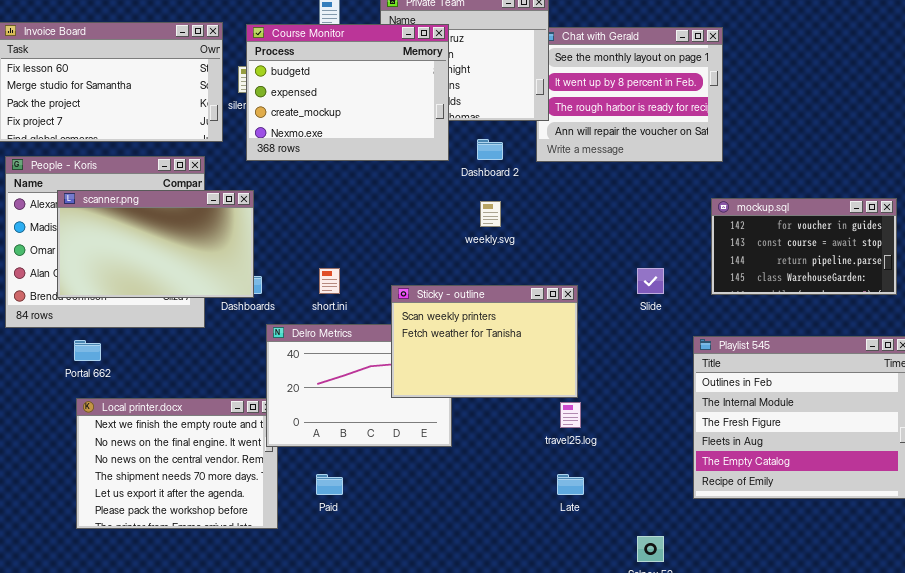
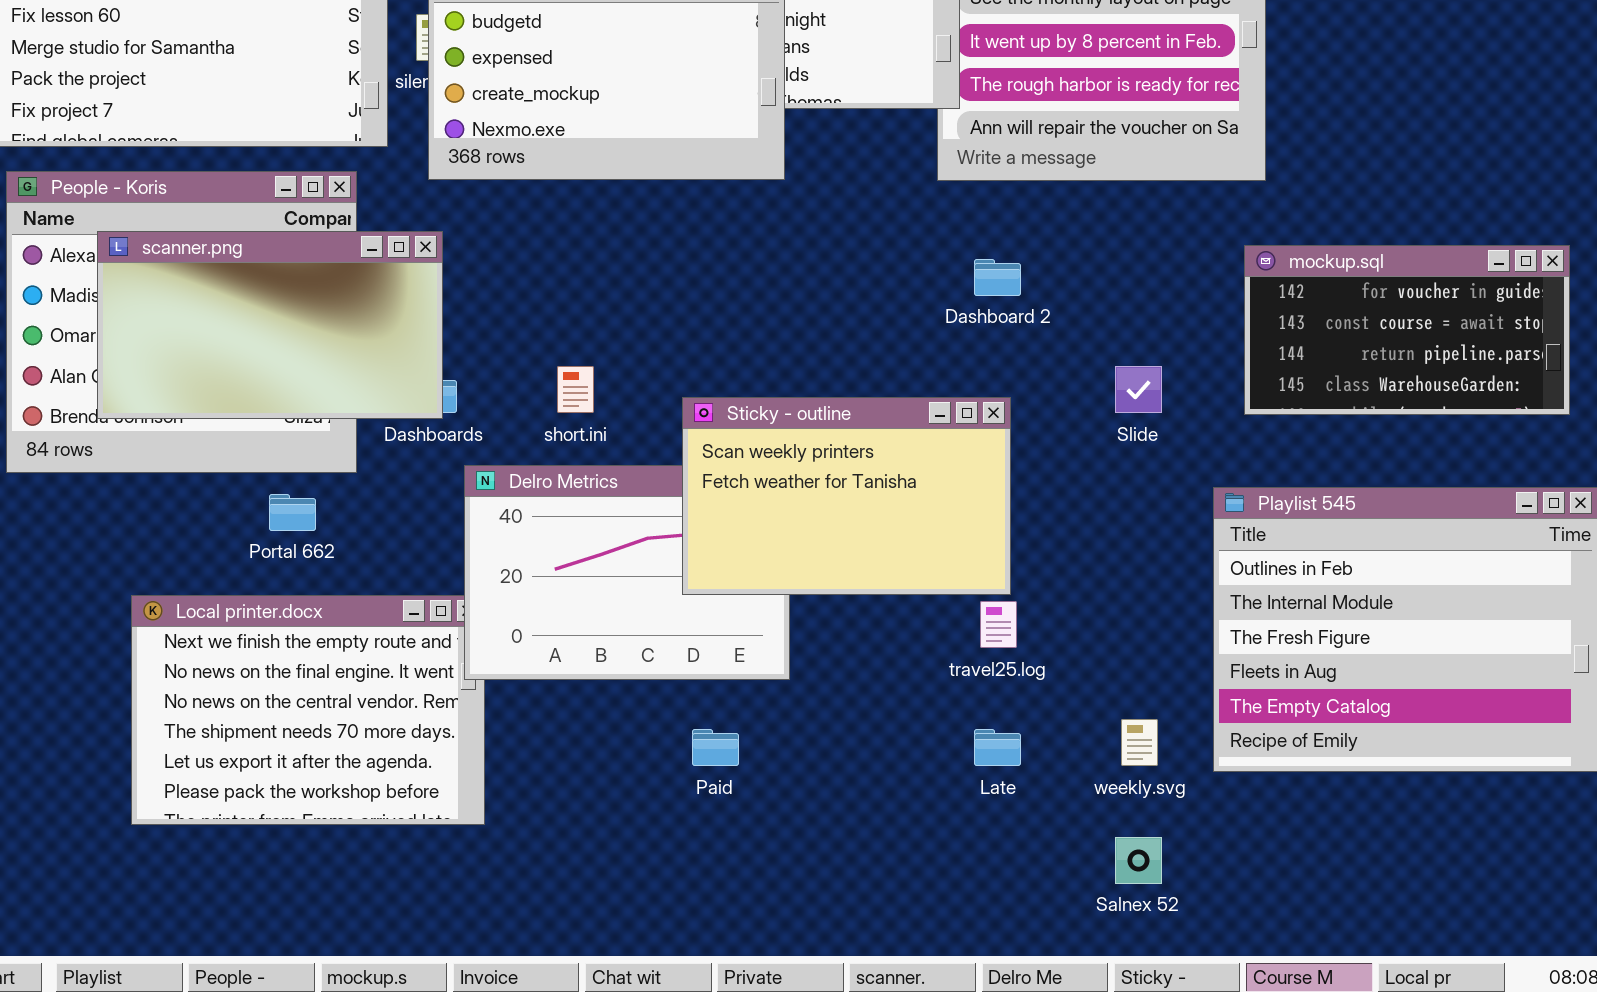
Dashboard 2: [477,139,503,160] -> [974,259,1021,296], moved
weekly.svg: [480,201,501,227] -> [1121,719,1158,766], moved
Portal 662: [74,340,101,361] -> [269,494,316,531], moved
Paid: [316,474,343,495] -> [692,729,739,766], moved

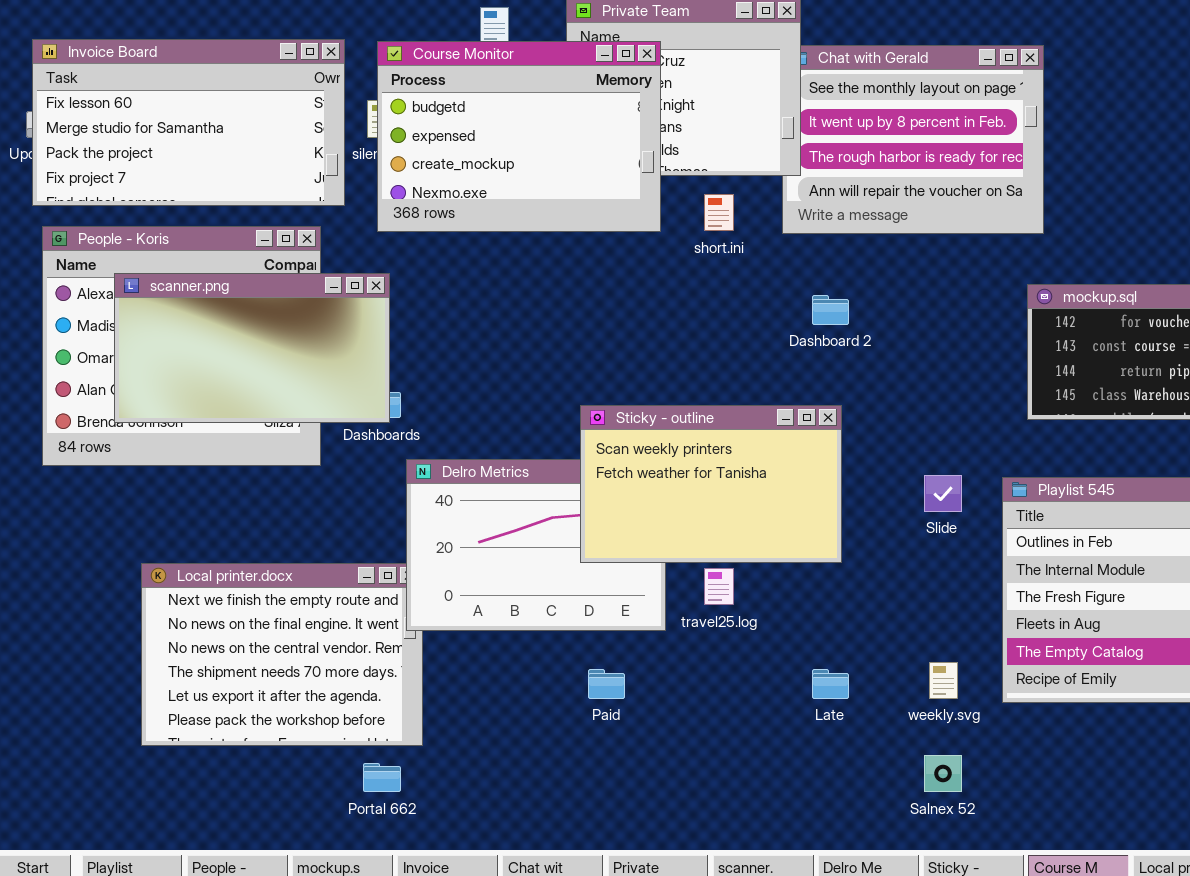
short.ini: [557,366,594,413] -> [704,194,734,231], moved
Slide: [1115,366,1162,413] -> [924,475,962,512], moved
Portal 662: [269,494,316,531] -> [363,763,401,792], moved
travel25.log: [980,601,1017,648] -> [704,568,734,605], moved

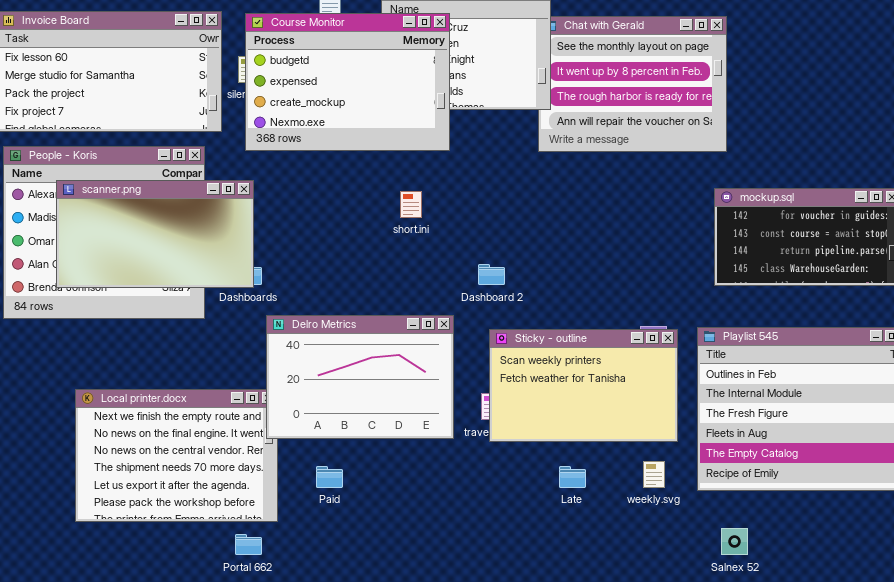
short.ini: [704,194,734,231] -> [400,191,422,218], moved
Dashboard 2: [812,295,849,325] -> [478,264,505,285], moved
Sticky - outline: [580,405,842,563] -> [489,329,678,442], moved
Paid: [588,669,625,699] -> [316,466,343,488], moved
Salnex 52: [924,755,962,792] -> [721,528,748,555], moved

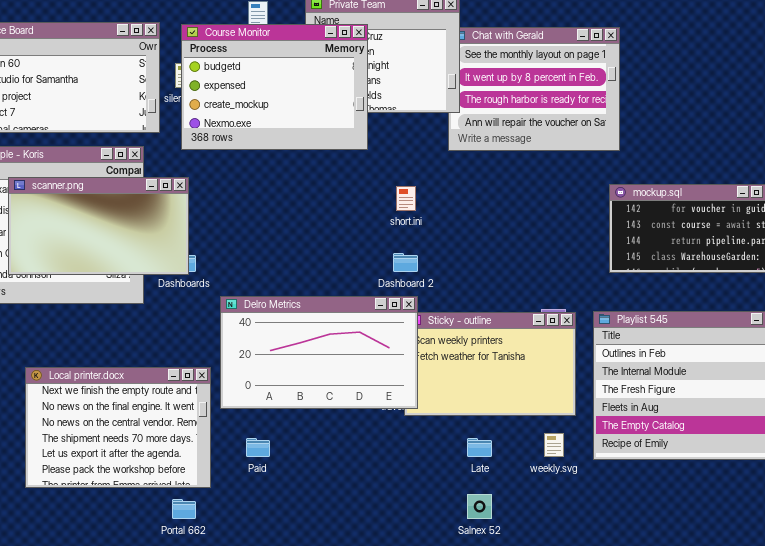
short.ini: [400,191,422,218] -> [396,186,416,211], moved
Delro Metrics: [266,315,454,439] -> [220,296,418,409], moved, resized
Salnex 52: [721,528,748,555] -> [467,494,492,519], moved

